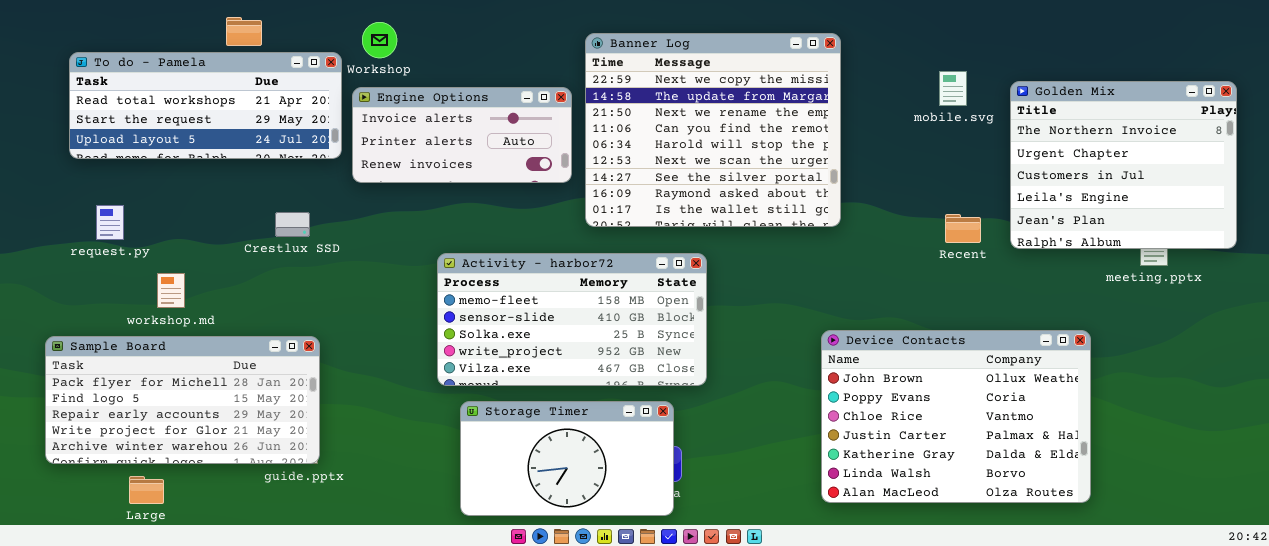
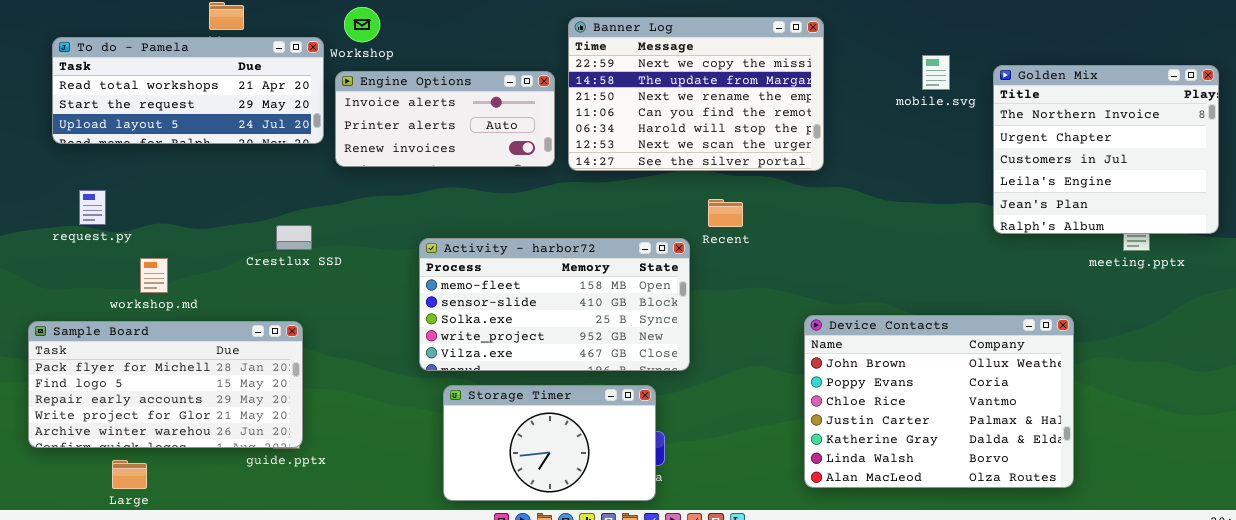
Banner Log: [585,33,841,227] -> [568,17,824,171], resized
Crestlux SSD: [275,212,310,237] -> [276,225,312,250], moved
Recent: [945,214,981,243] -> [708,199,743,227], moved

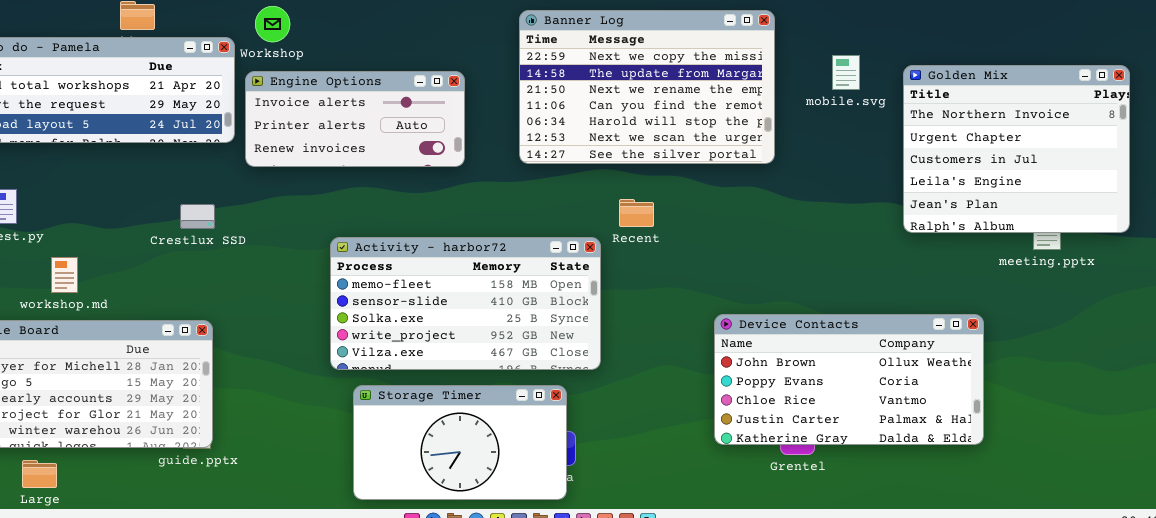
Banner Log: [568,17,824,171] -> [519,10,775,164], moved
Crestlux SSD: [276,225,312,250] -> [180,204,215,229], moved
Device Contacts: [804,315,1074,488] -> [714,314,984,445], resized

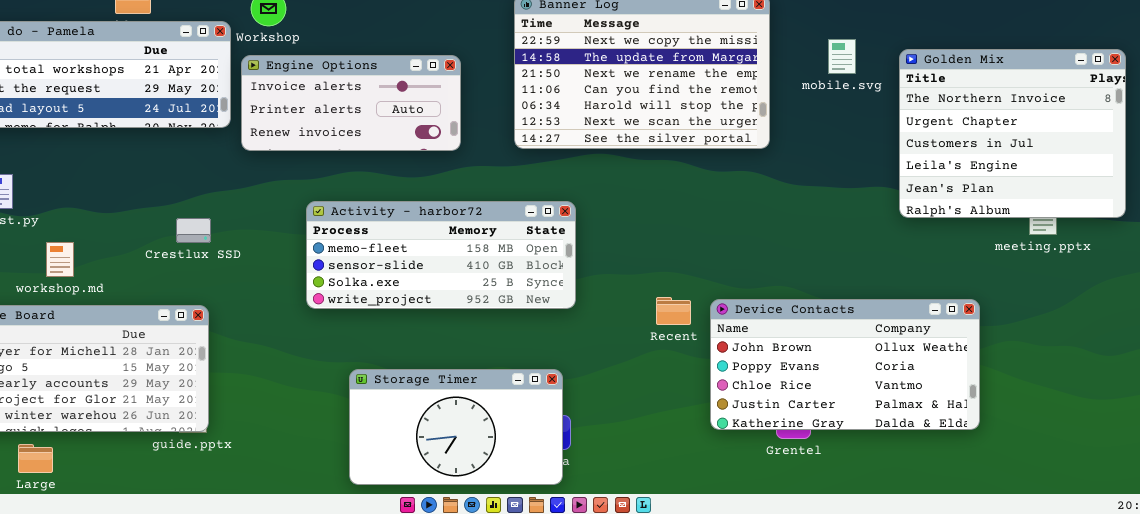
Recent: [619,199,654,227] -> [656,297,691,325], moved
Crestlux SSD: [180,204,215,229] -> [176,218,211,243], moved
Activity - harbor72: [330,237,601,370] -> [306,201,576,309], moved, resized

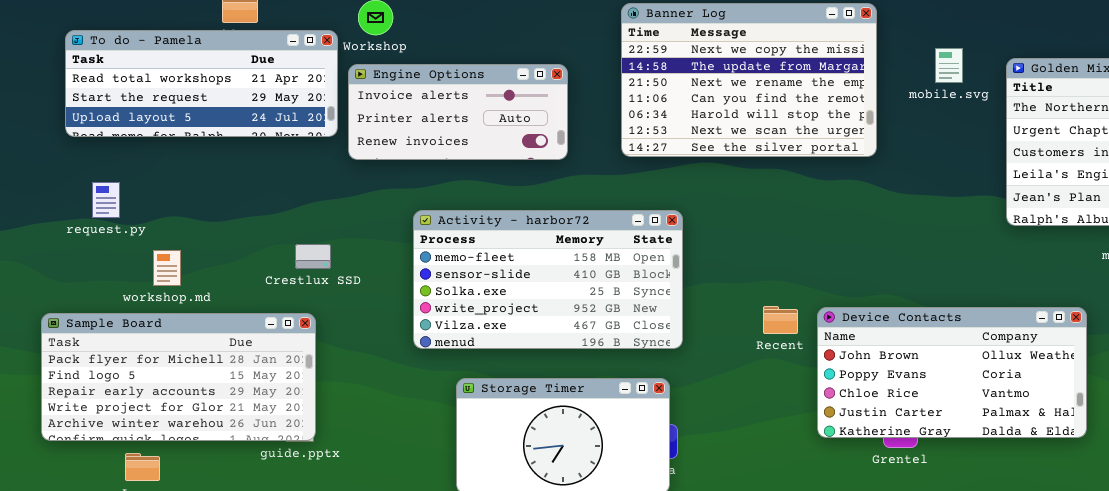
Activity - harbor72: [306,201,576,309] -> [413,210,683,349], resized
Crestlux SSD: [176,218,211,243] -> [295,244,331,269], moved

